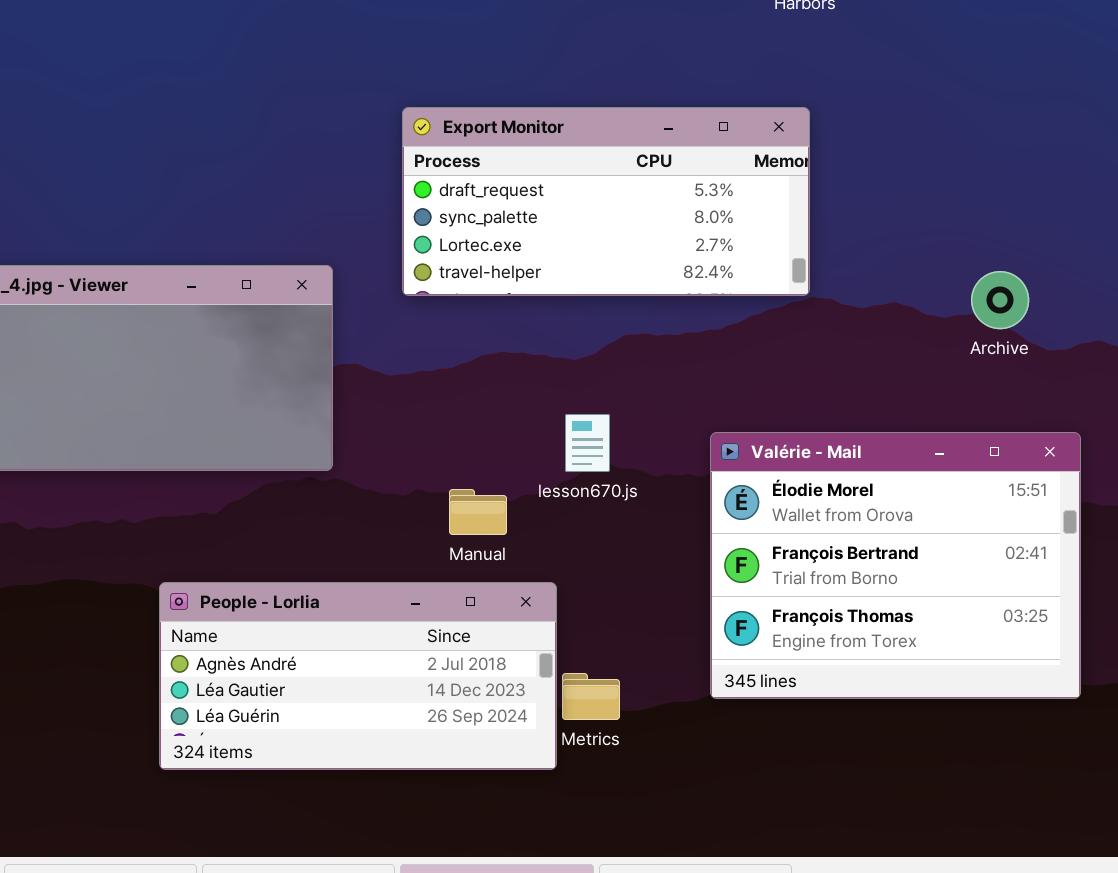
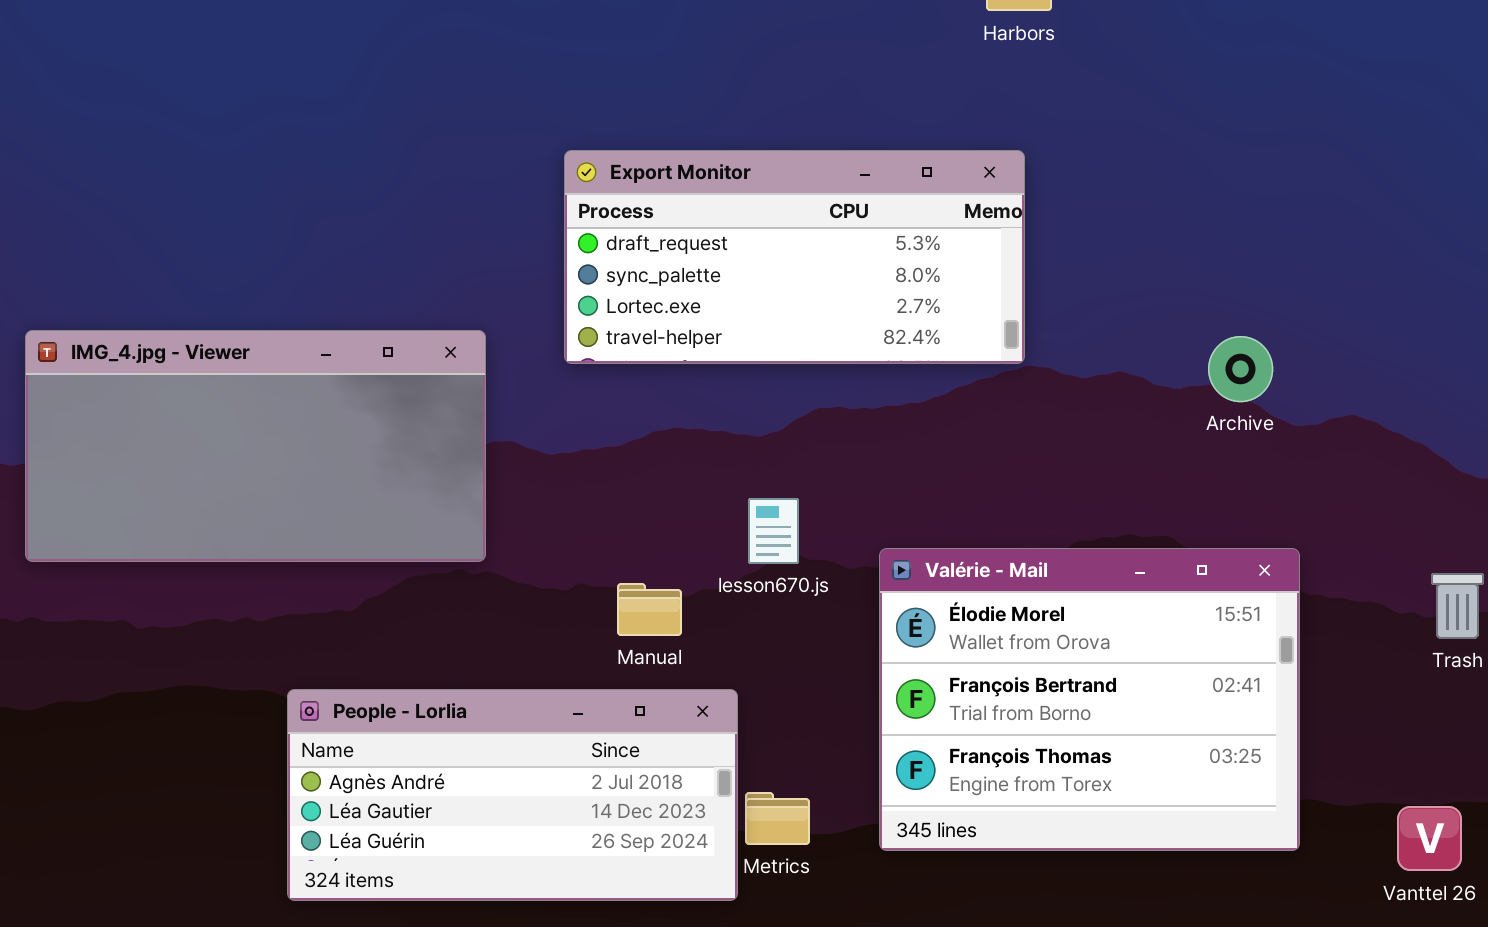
Valérie - Mail: [710,432,1081,699] -> [879,548,1300,851], moved

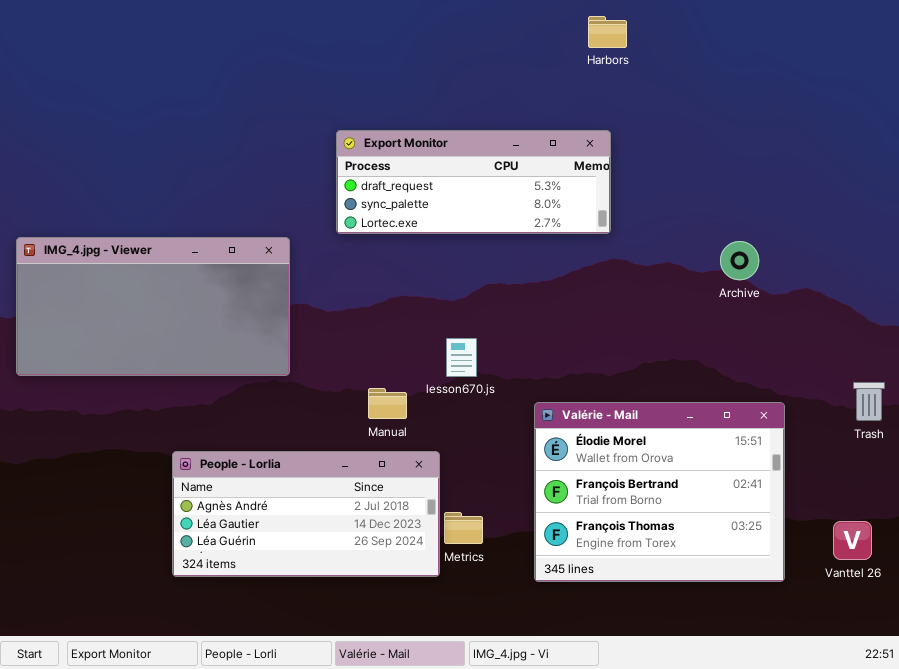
Export Monitor: [564,150,1025,364] -> [336,130,611,234], resized
Valérie - Mail: [879,548,1300,851] -> [534,402,785,582], moved

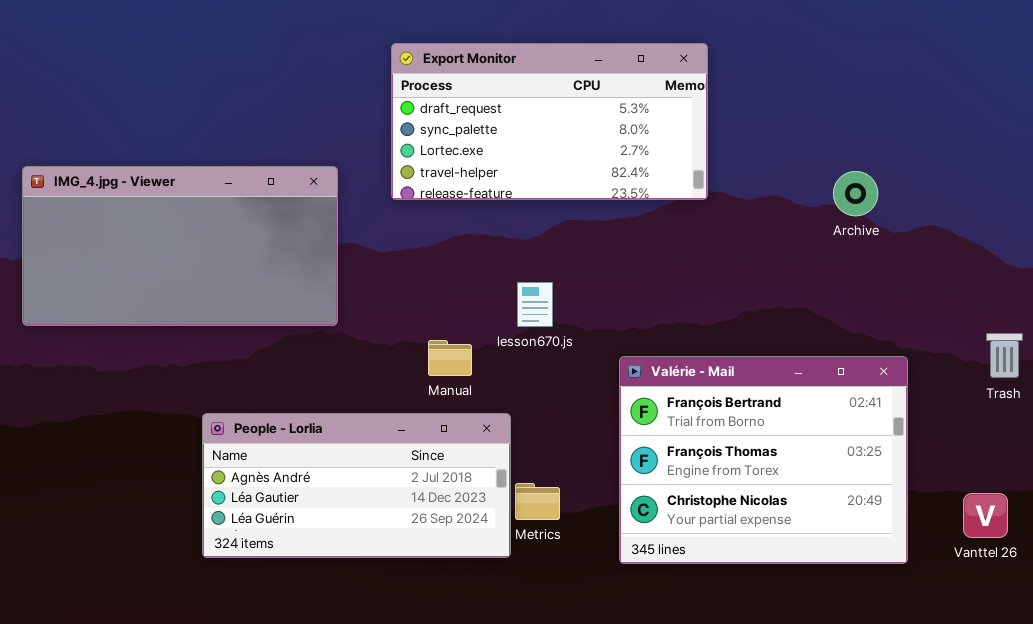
Export Monitor: [336,130,611,234] -> [391,43,708,200], resized
Valérie - Mail: [534,402,785,582] -> [619,356,908,564], scrolled down 1 row

